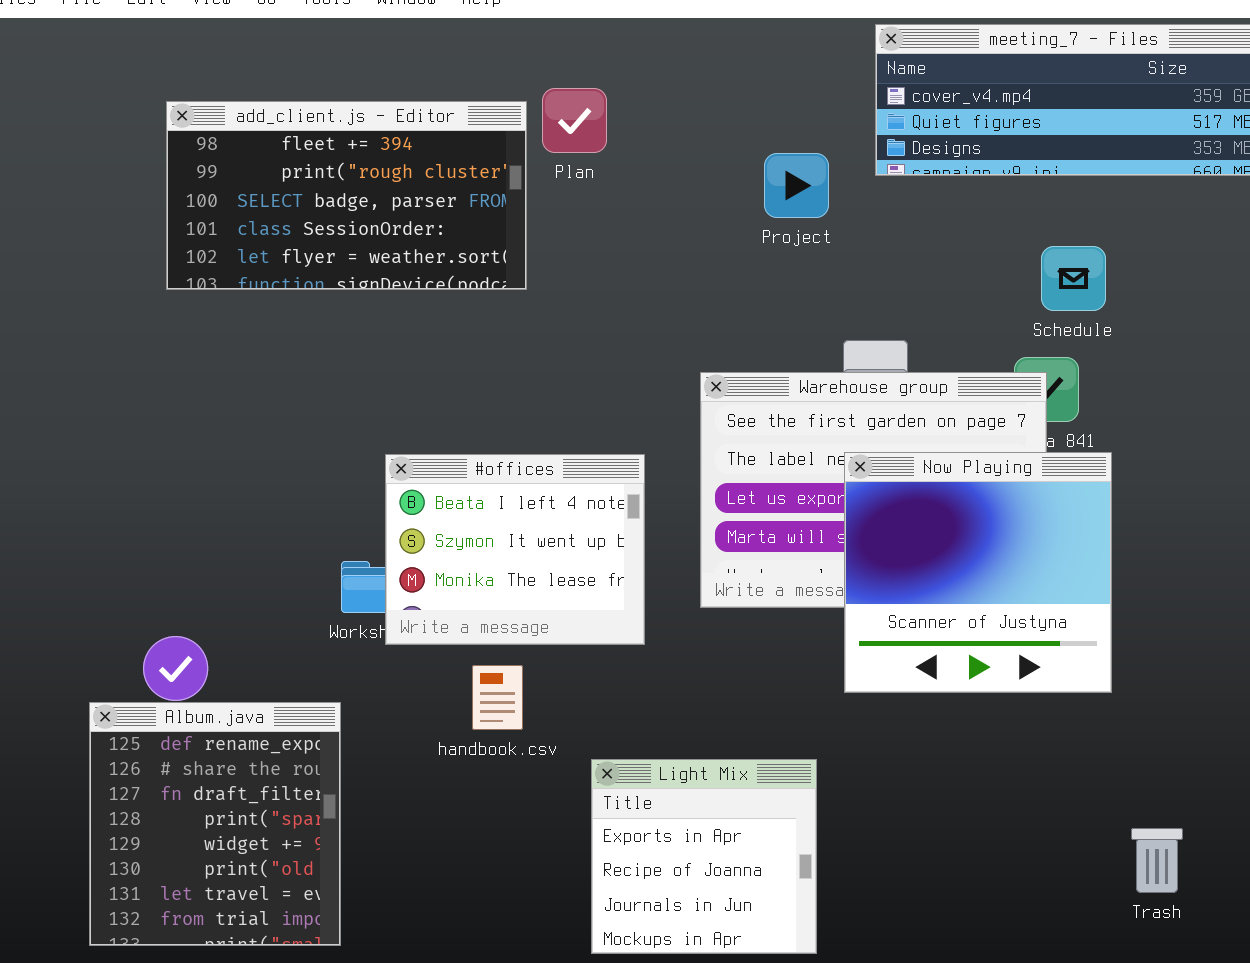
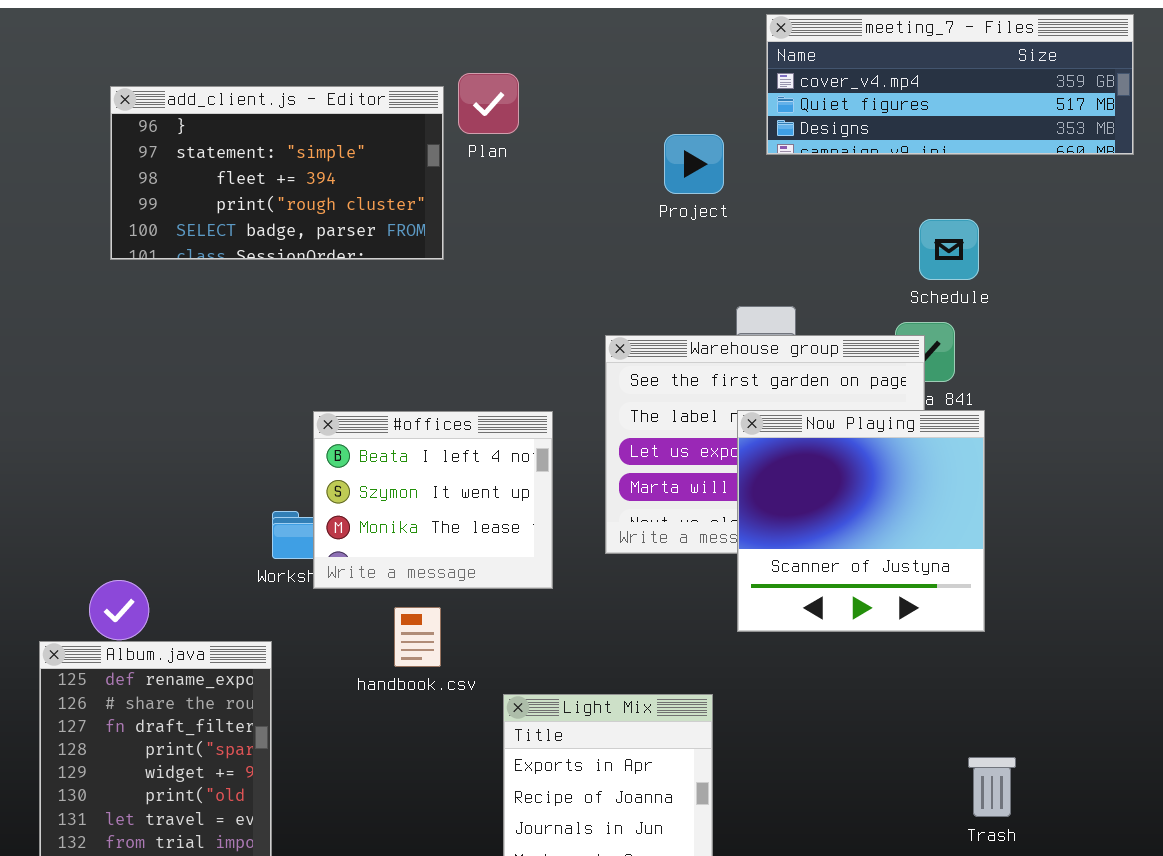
add_client.js - Editor: [166,101,527,290] -> [110,86,444,260], scrolled up 2 rows
Trash: [1131,828,1183,893] -> [968,757,1016,817], moved

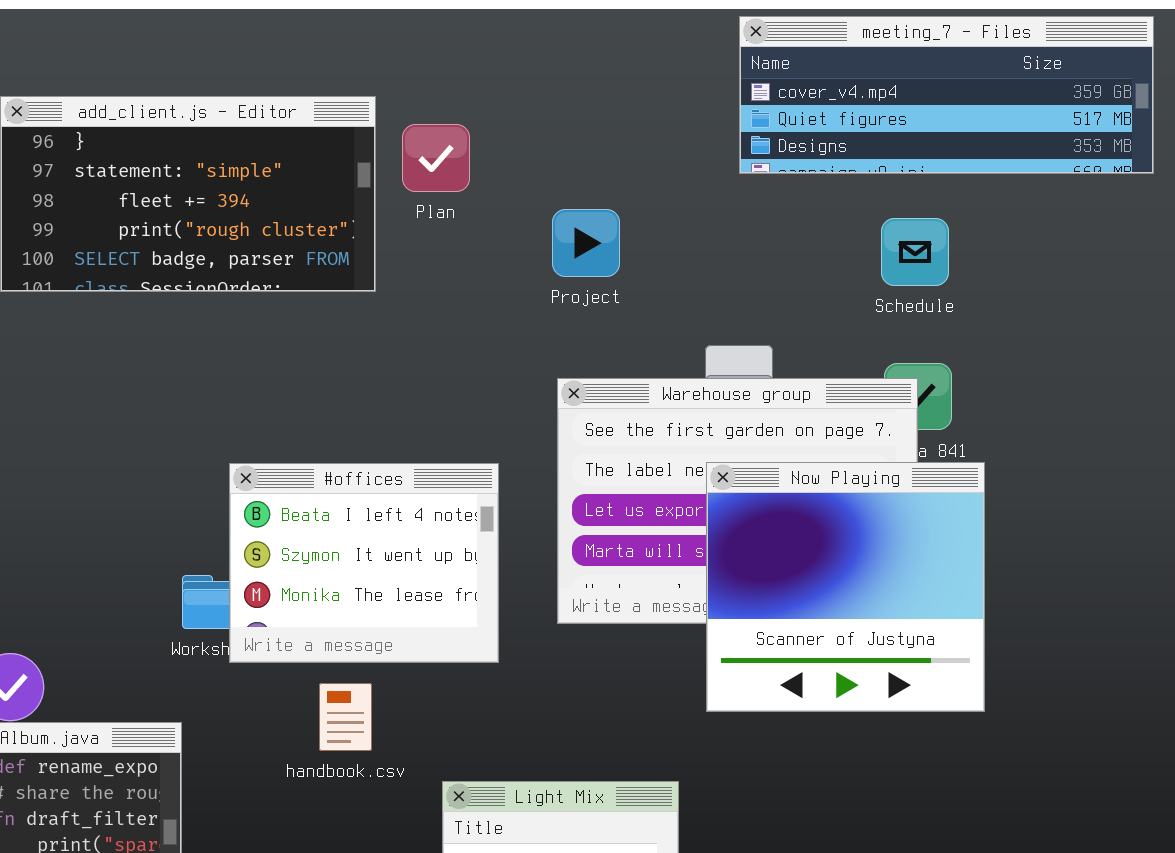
Plan: [458,73,519,134] -> [402,124,470,192], moved
Project: [664,134,724,194] -> [552,209,620,277], moved
Schedule: [919,219,979,280] -> [881,218,949,286], moved

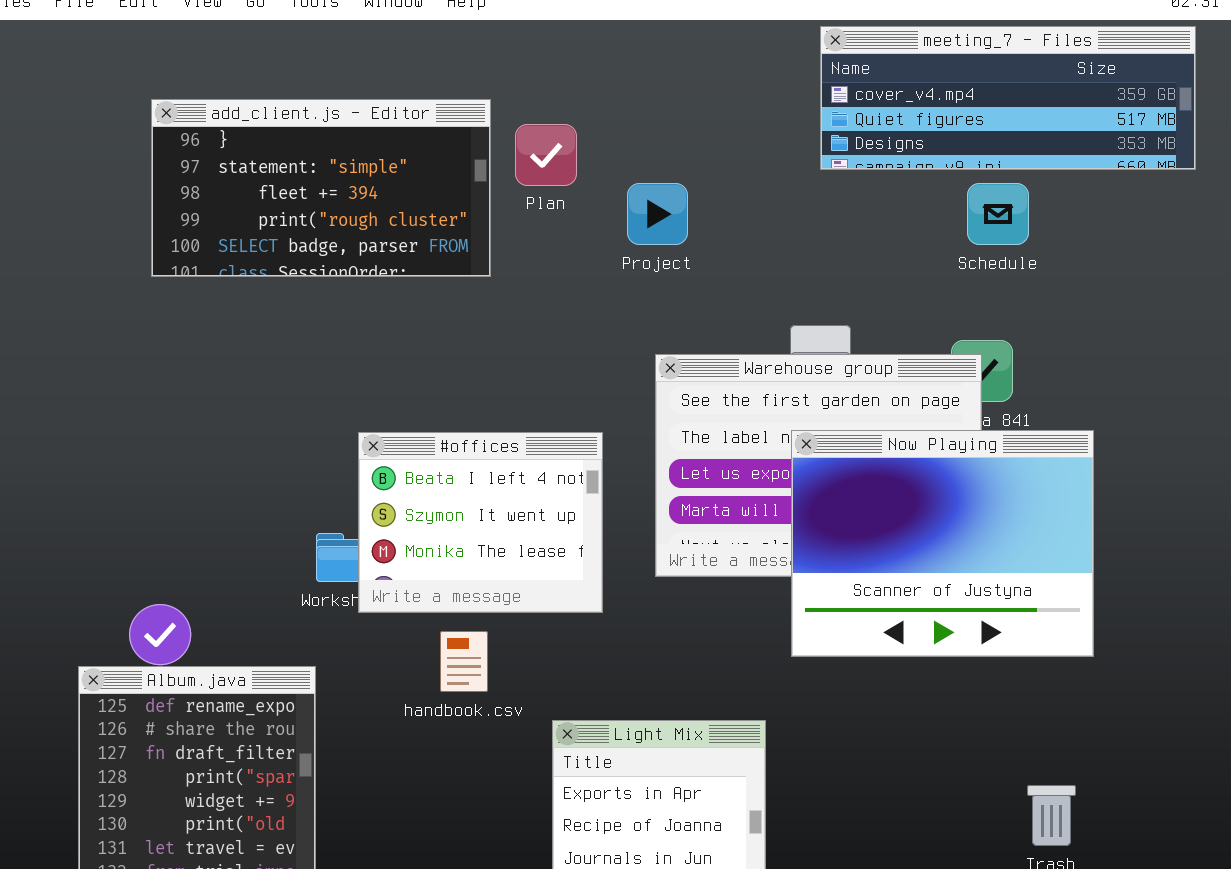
Project: [552,209,620,277] -> [627,183,688,245], moved
Schedule: [881,218,949,286] -> [967,183,1029,245], moved
Now Playing: [706,462,985,712] -> [791,430,1094,657], resized

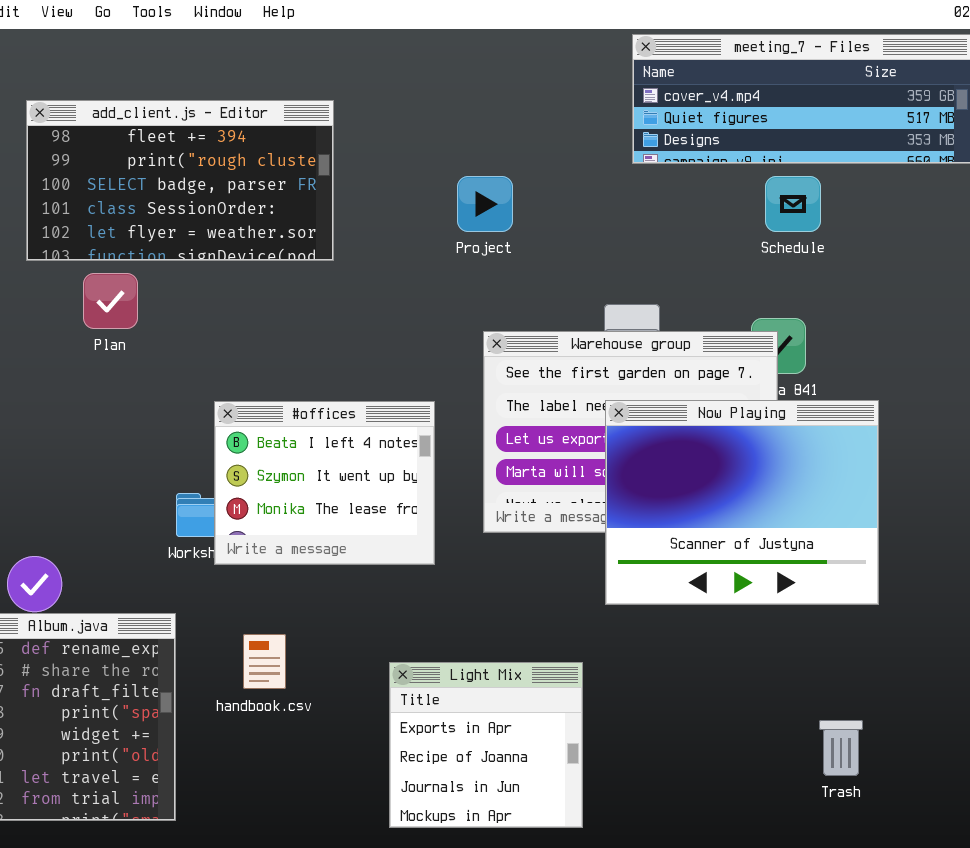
add_client.js - Editor: [151,99,491,277] -> [26,100,334,261], scrolled down 2 rows
Plan: [515,124,577,186] -> [83,273,138,329], moved
handbook.csv: [440,631,488,692] -> [243,634,286,689], moved

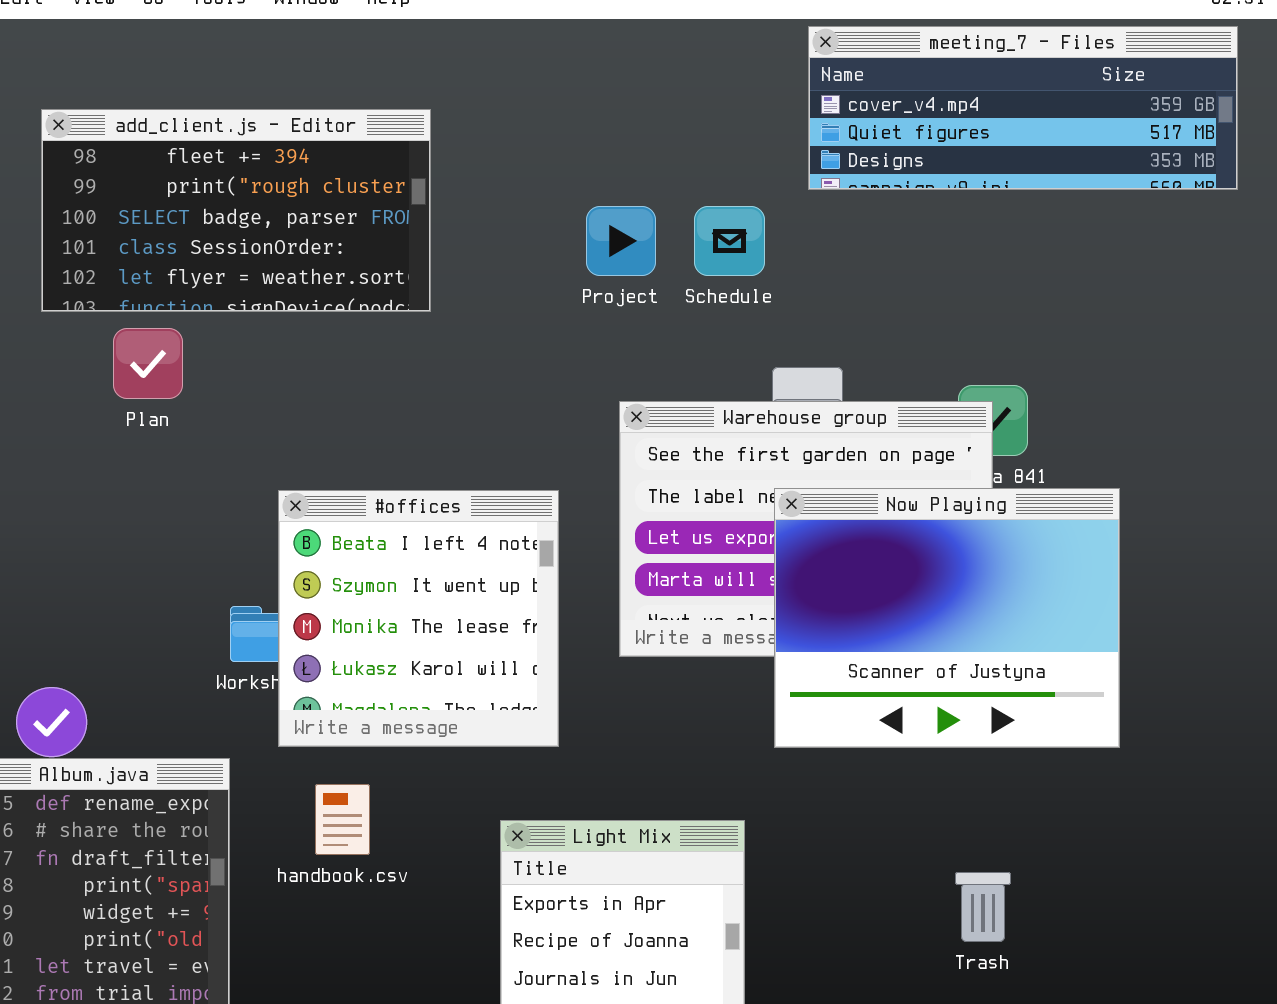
Schedule: [765,176,821,232] -> [694,206,765,276], moved
#offices: [214,401,435,565] -> [278,490,559,747], resized
Trash: [819,720,863,776] -> [955,872,1011,942], moved

